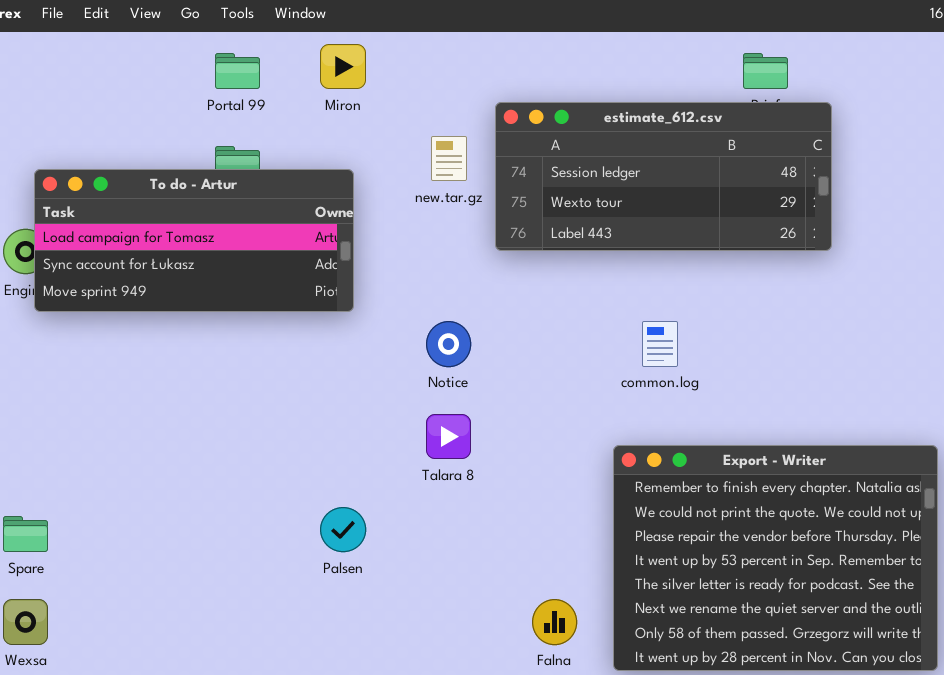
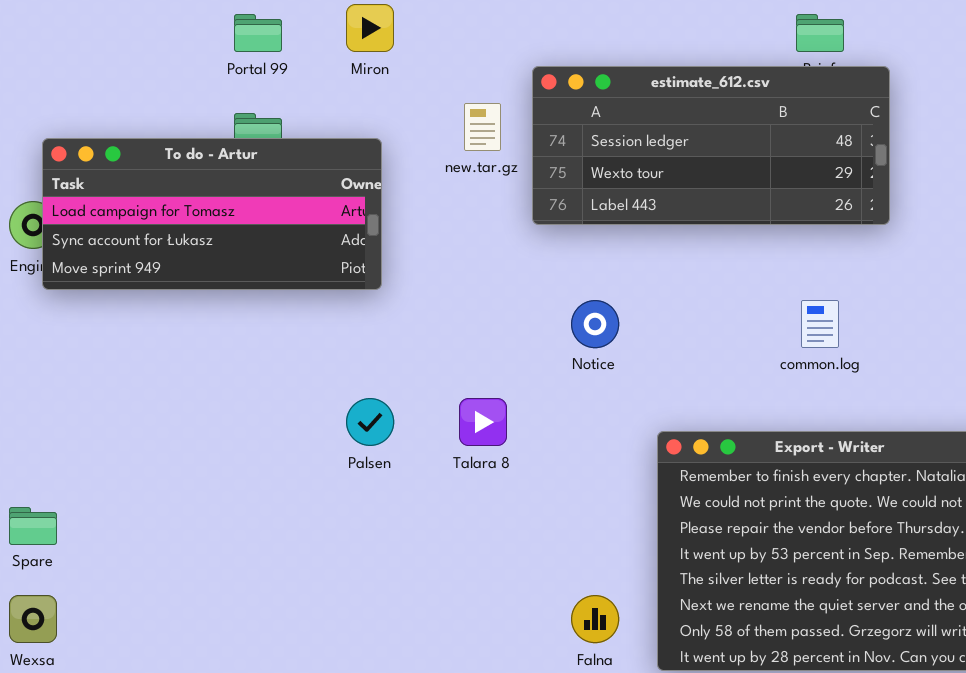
Notice: [426,321,471,367] -> [571,300,619,348], moved
common.log: [642,321,678,367] -> [801,300,839,348], moved
Palsen: [320,507,366,552] -> [346,398,394,446], moved

